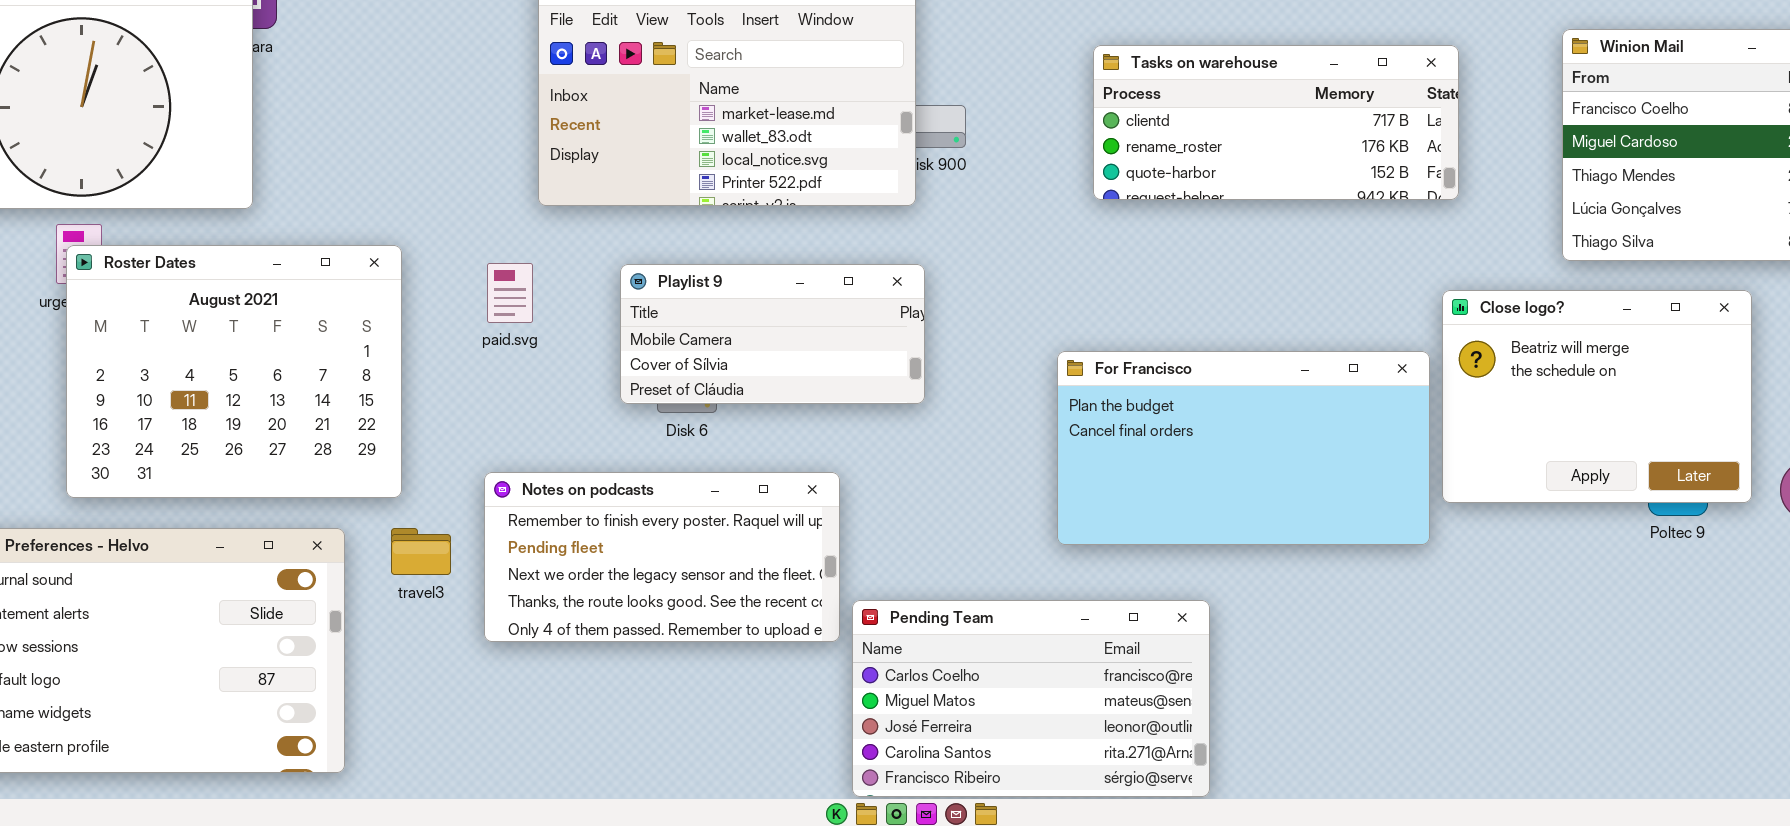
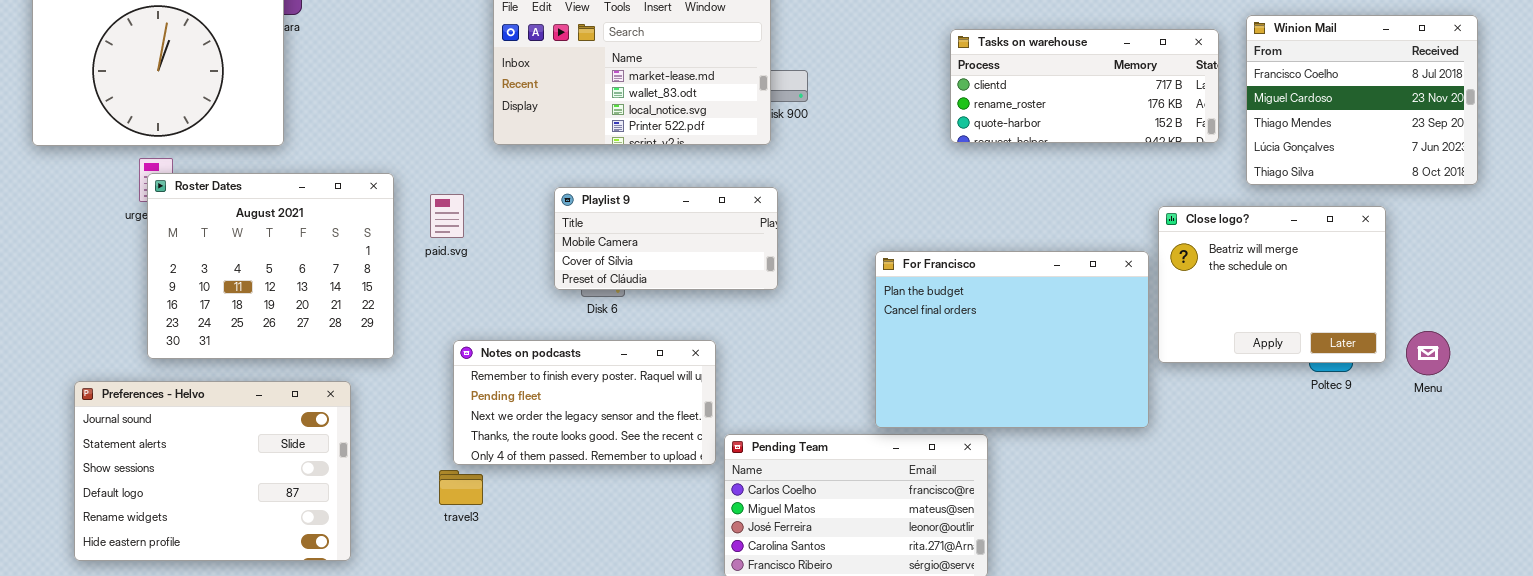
Tasks on warehouse: [1093,45,1459,200] -> [950,29,1219,143], moved
paid.svg: [487,263,533,323] -> [430,194,464,238], moved
For Francisco: [1057,351,1430,545] -> [875,251,1149,428], resized
travel3: [391,528,451,575] -> [439,470,483,505], moved

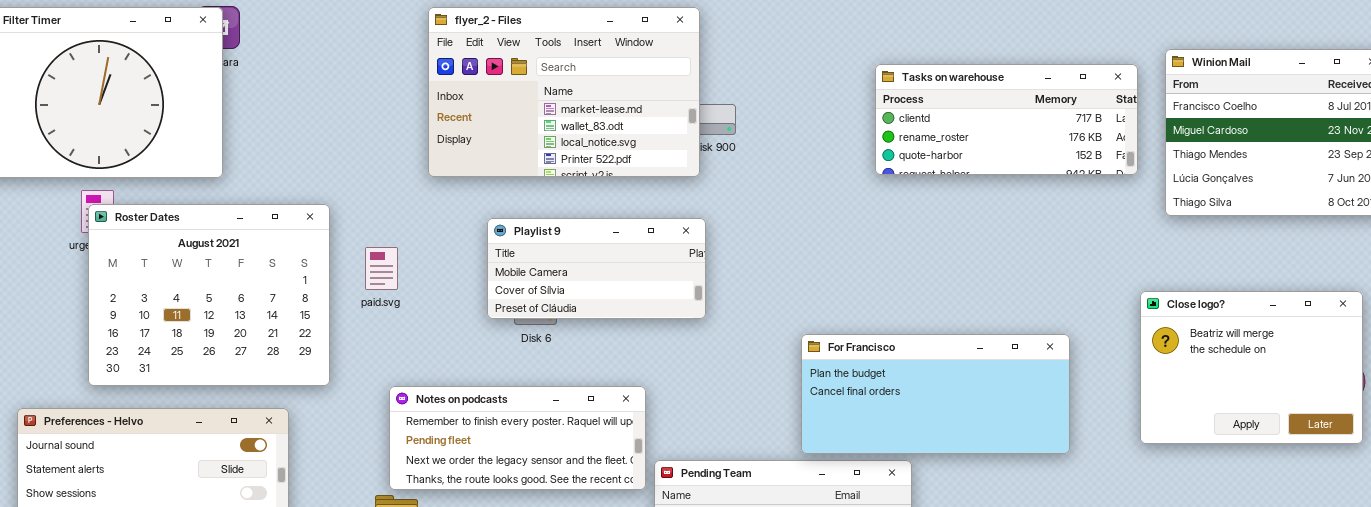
paid.svg: [430,194,464,238] -> [365,247,398,290], moved
Close logo?: [1158,206,1386,363] -> [1140,291,1363,444], moved
For Francisco: [875,251,1149,428] -> [801,334,1070,454], resized
Notes on podcasts: [453,340,716,465] -> [389,386,646,490], resized

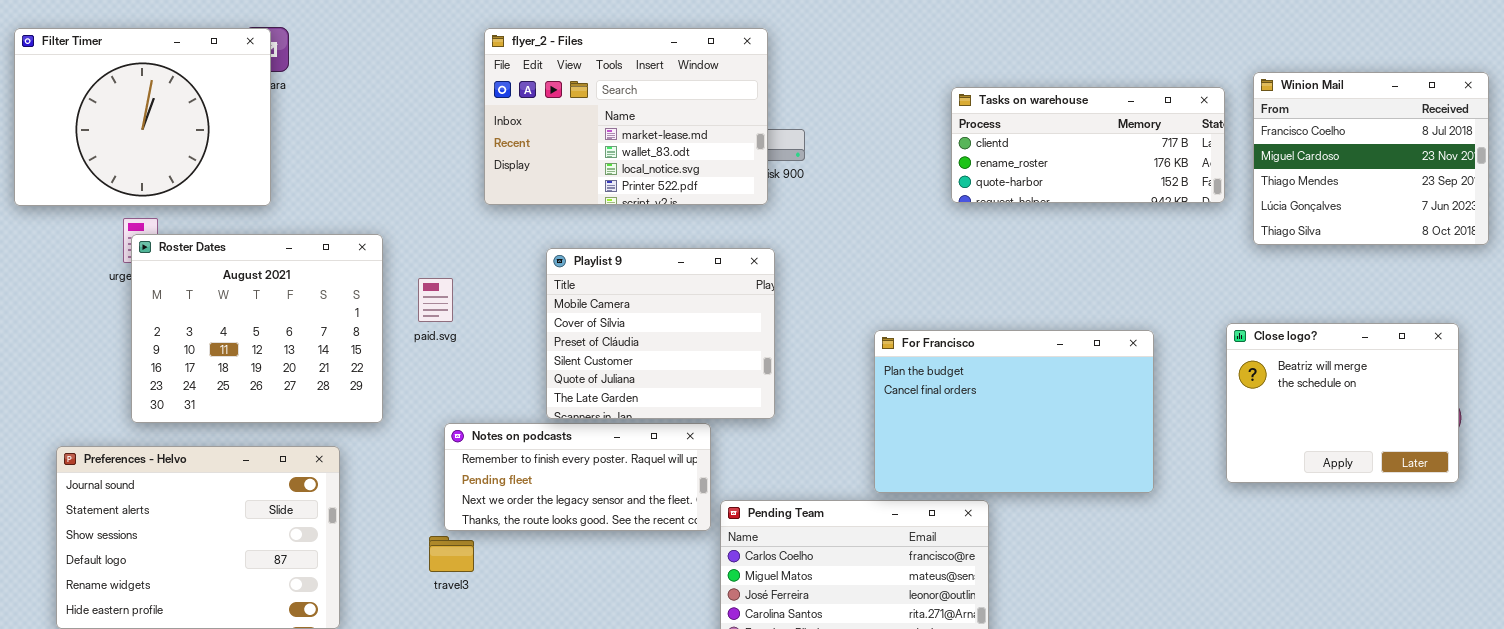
Playlist 9: [487,218,706,319] -> [546,248,775,419], resized
For Francisco: [801,334,1070,454] -> [874,330,1154,493], resized

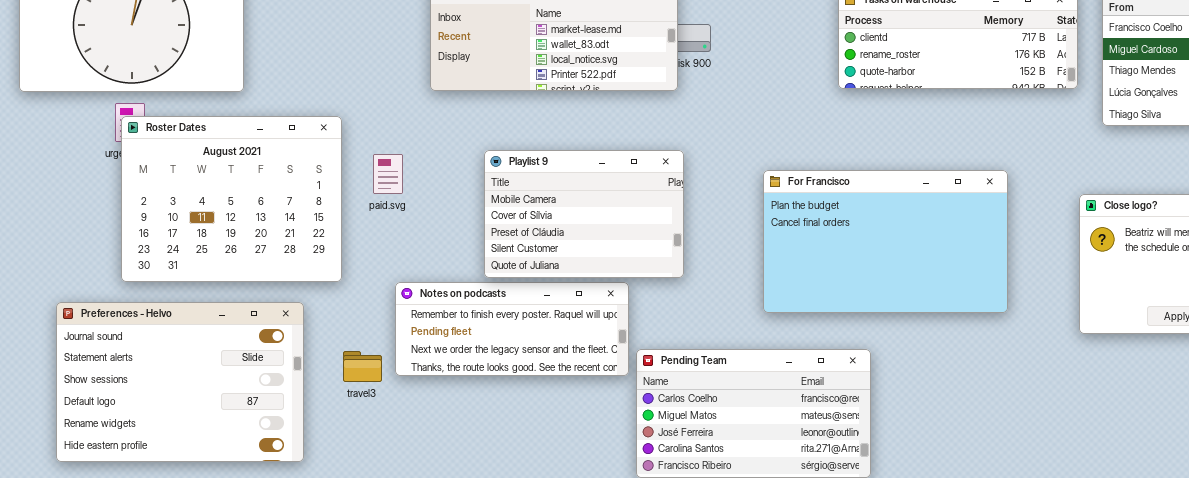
Playlist 9: [546,248,775,419] -> [484,150,684,278], resized
For Francisco: [874,330,1154,493] -> [763,170,1008,313], moved
travel3: [429,536,474,572] -> [343,351,382,382], moved

